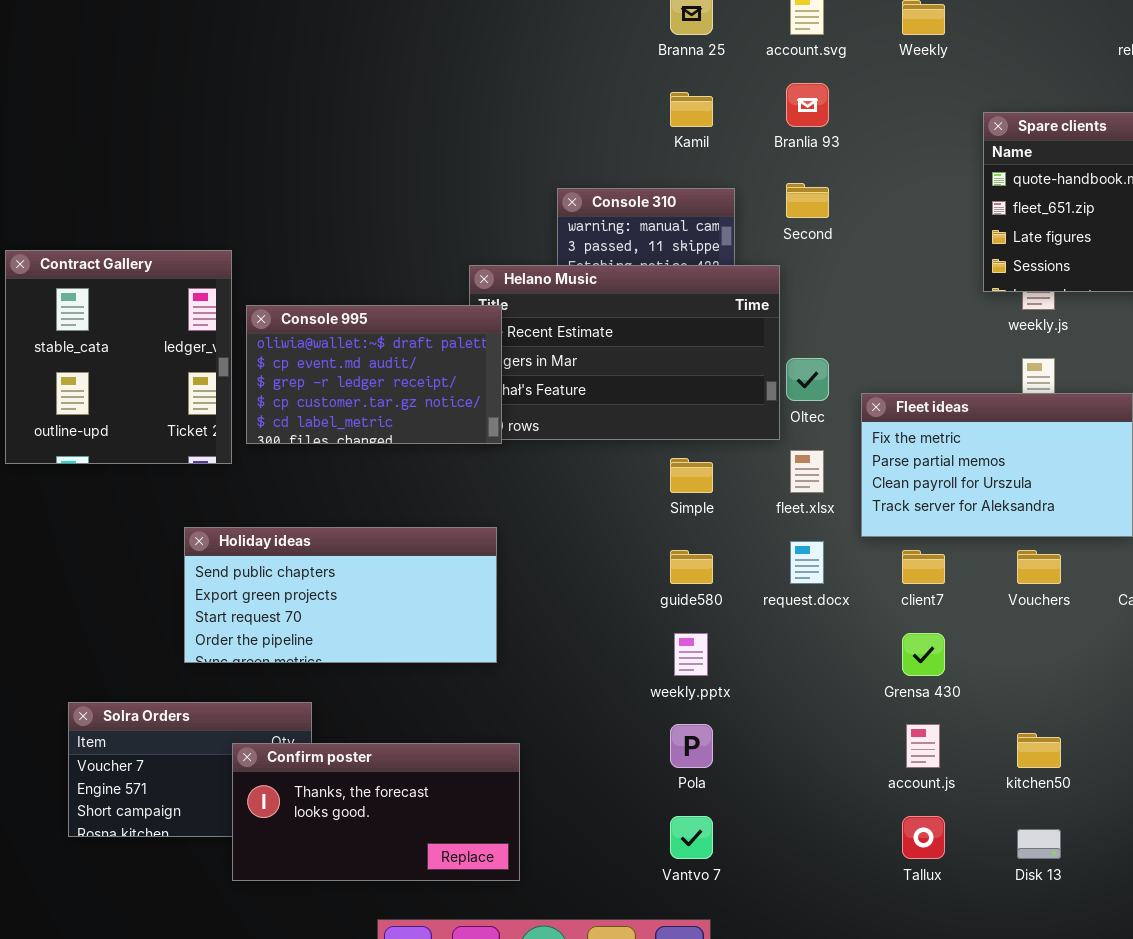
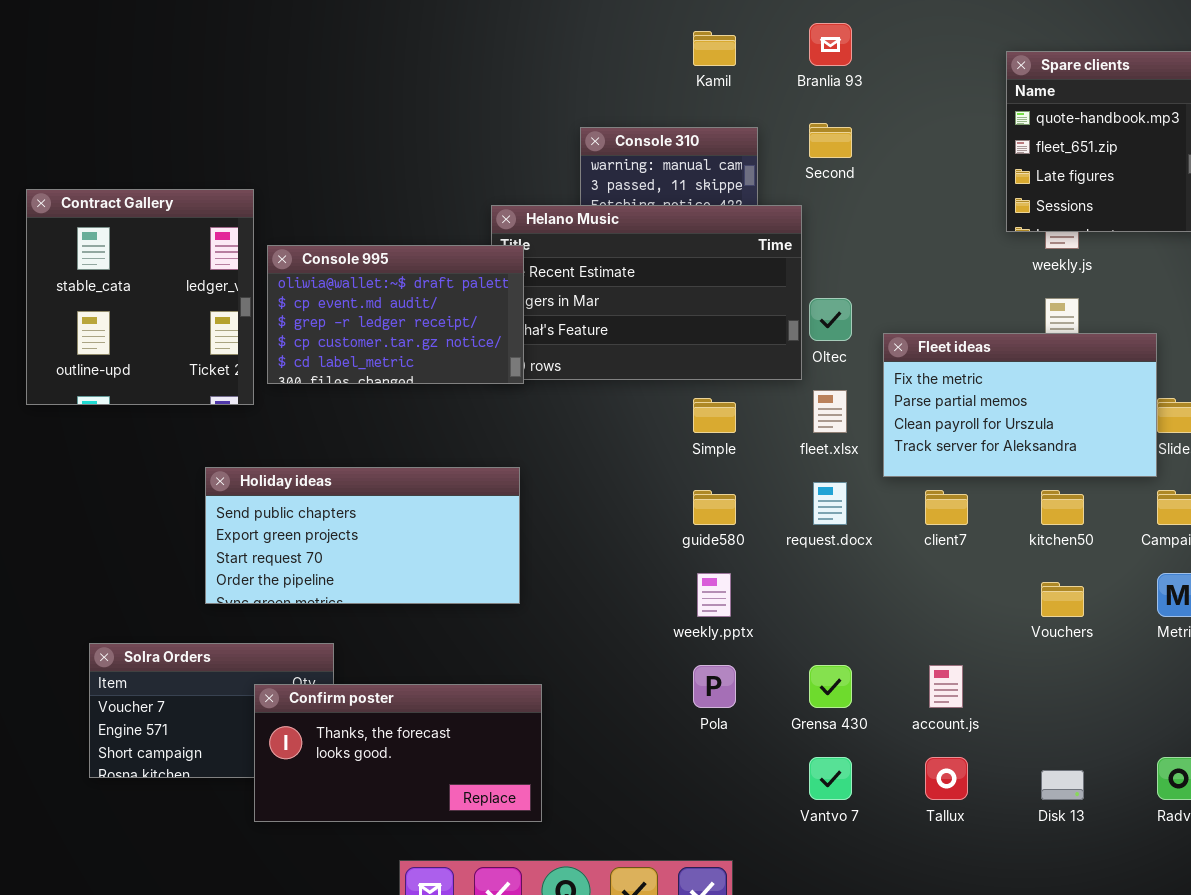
Vouchers: [1017,550,1061,584] -> [1041,582,1084,617], moved
Grensa 430: [902,633,945,676] -> [809,665,852,708], moved
kitchen50: [1017,733,1061,768] -> [1041,490,1084,525], moved
Vantvo 7: [670,816,713,859] -> [809,757,852,800], moved

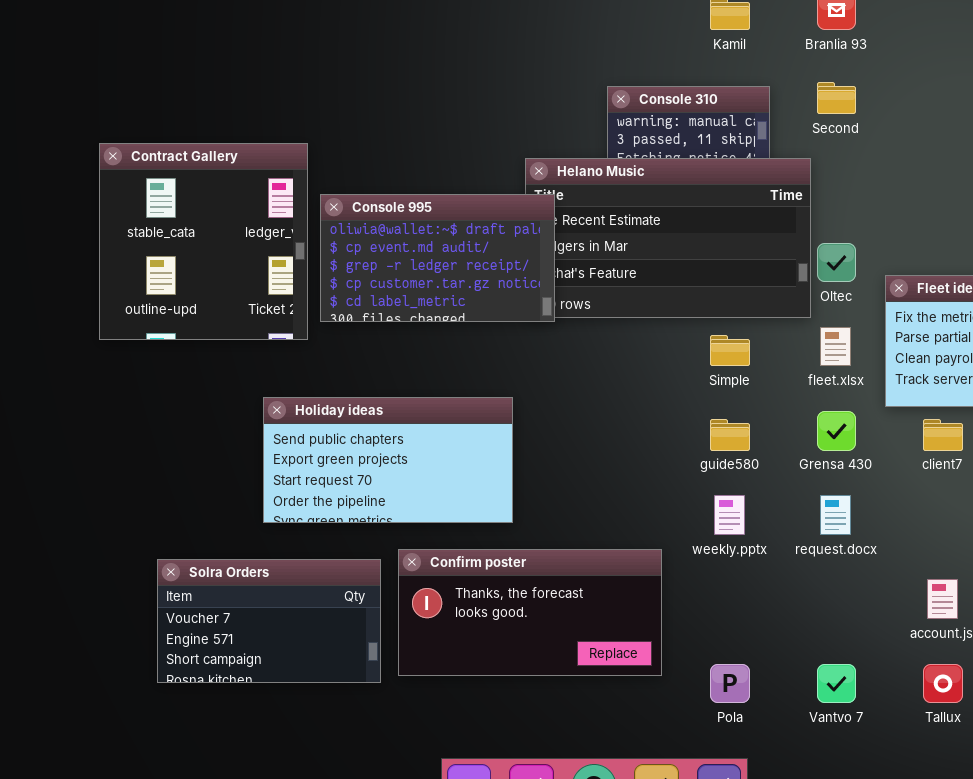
Holiday ideas: [205,467,520,604] -> [263,397,513,523], resized
request.docx: [813,482,847,525] -> [820,495,851,535], moved
Pola: [693,665,736,708] -> [710,664,750,703], moved
Grensa 430: [809,665,852,708] -> [817,411,856,451], moved
Confirm poster: [254,684,542,822] -> [398,549,662,676], moved

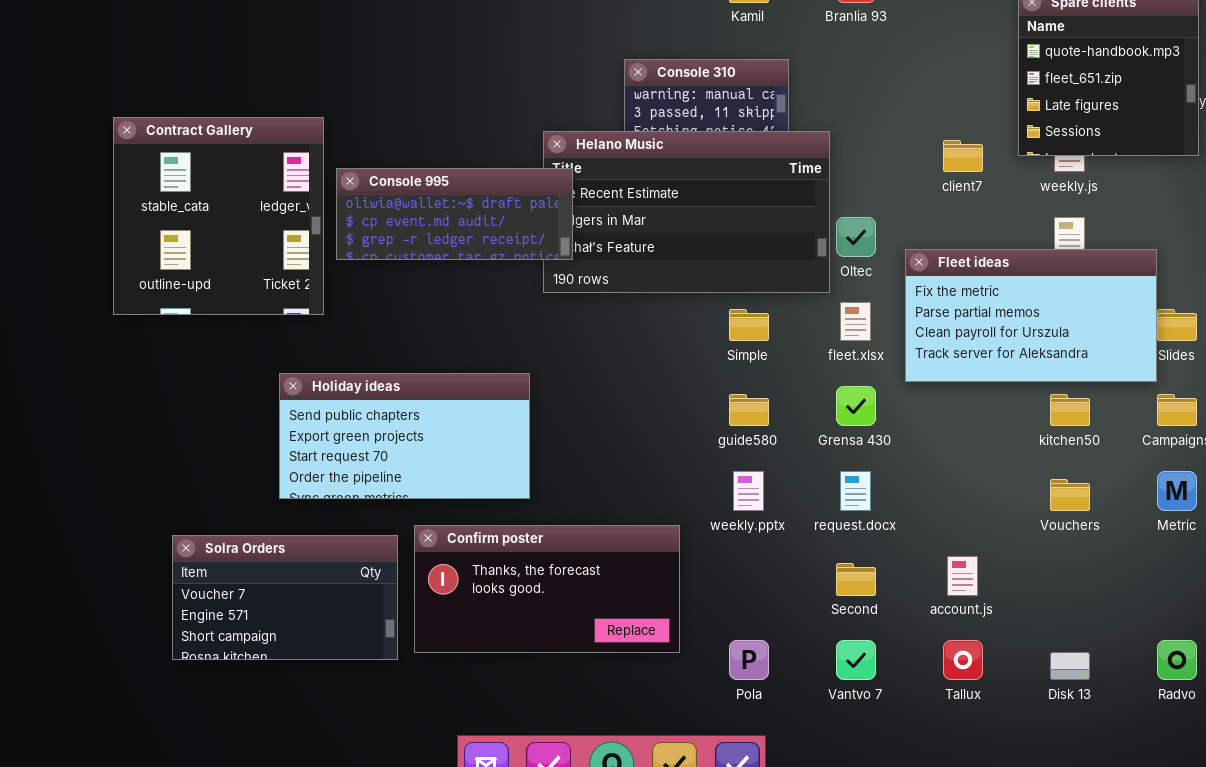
Second: [817,82,856,114] -> [836,563,876,596], moved
Console 995: [320,194,555,322] -> [336,168,573,260], resized
client7: [923,419,963,451] -> [943,140,983,172], moved

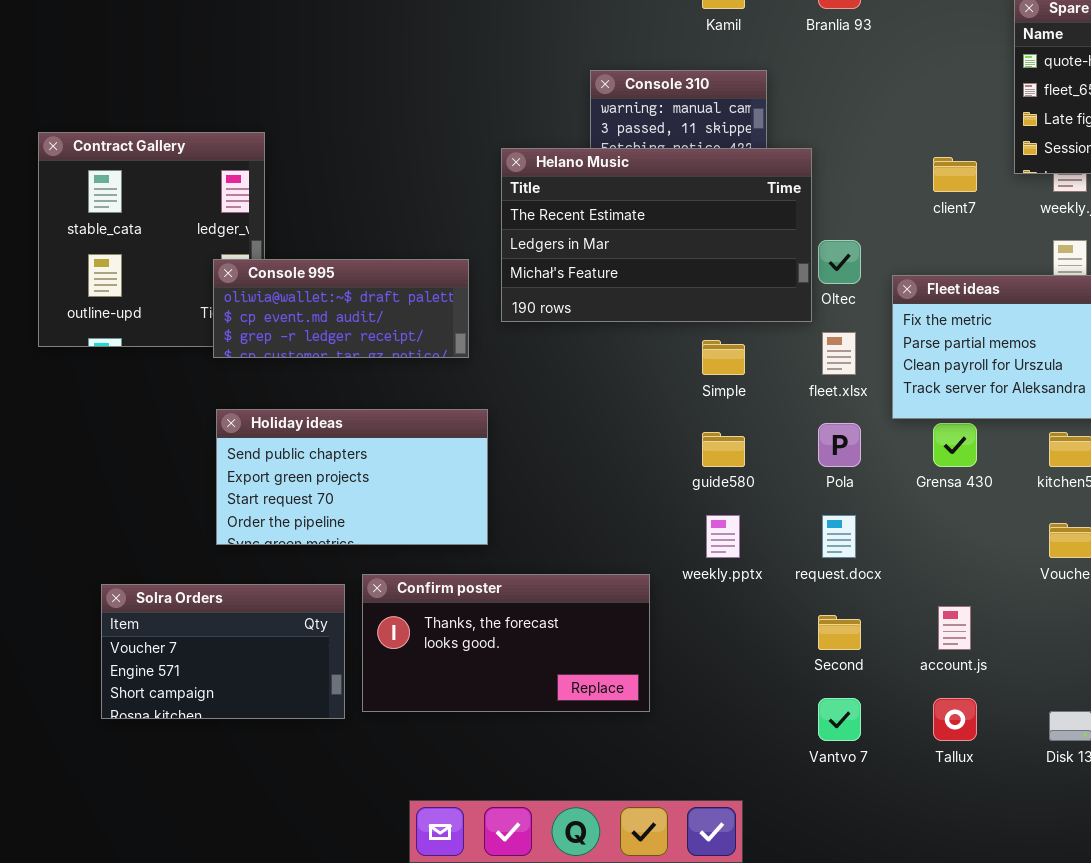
Console 995: [336,168,573,260] -> [213,259,469,358], moved
Grensa 430: [836,386,876,426] -> [933,423,977,467], moved
Pola: [729,640,769,680] -> [818,423,861,467], moved

